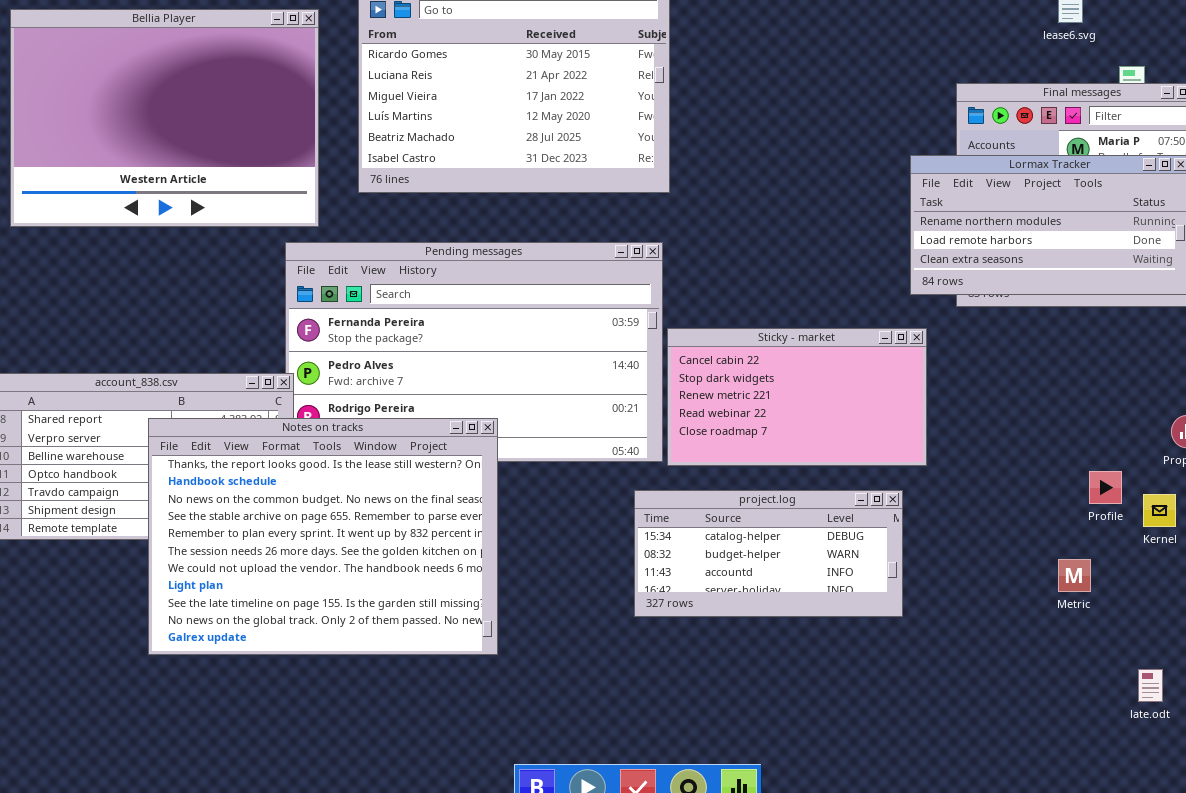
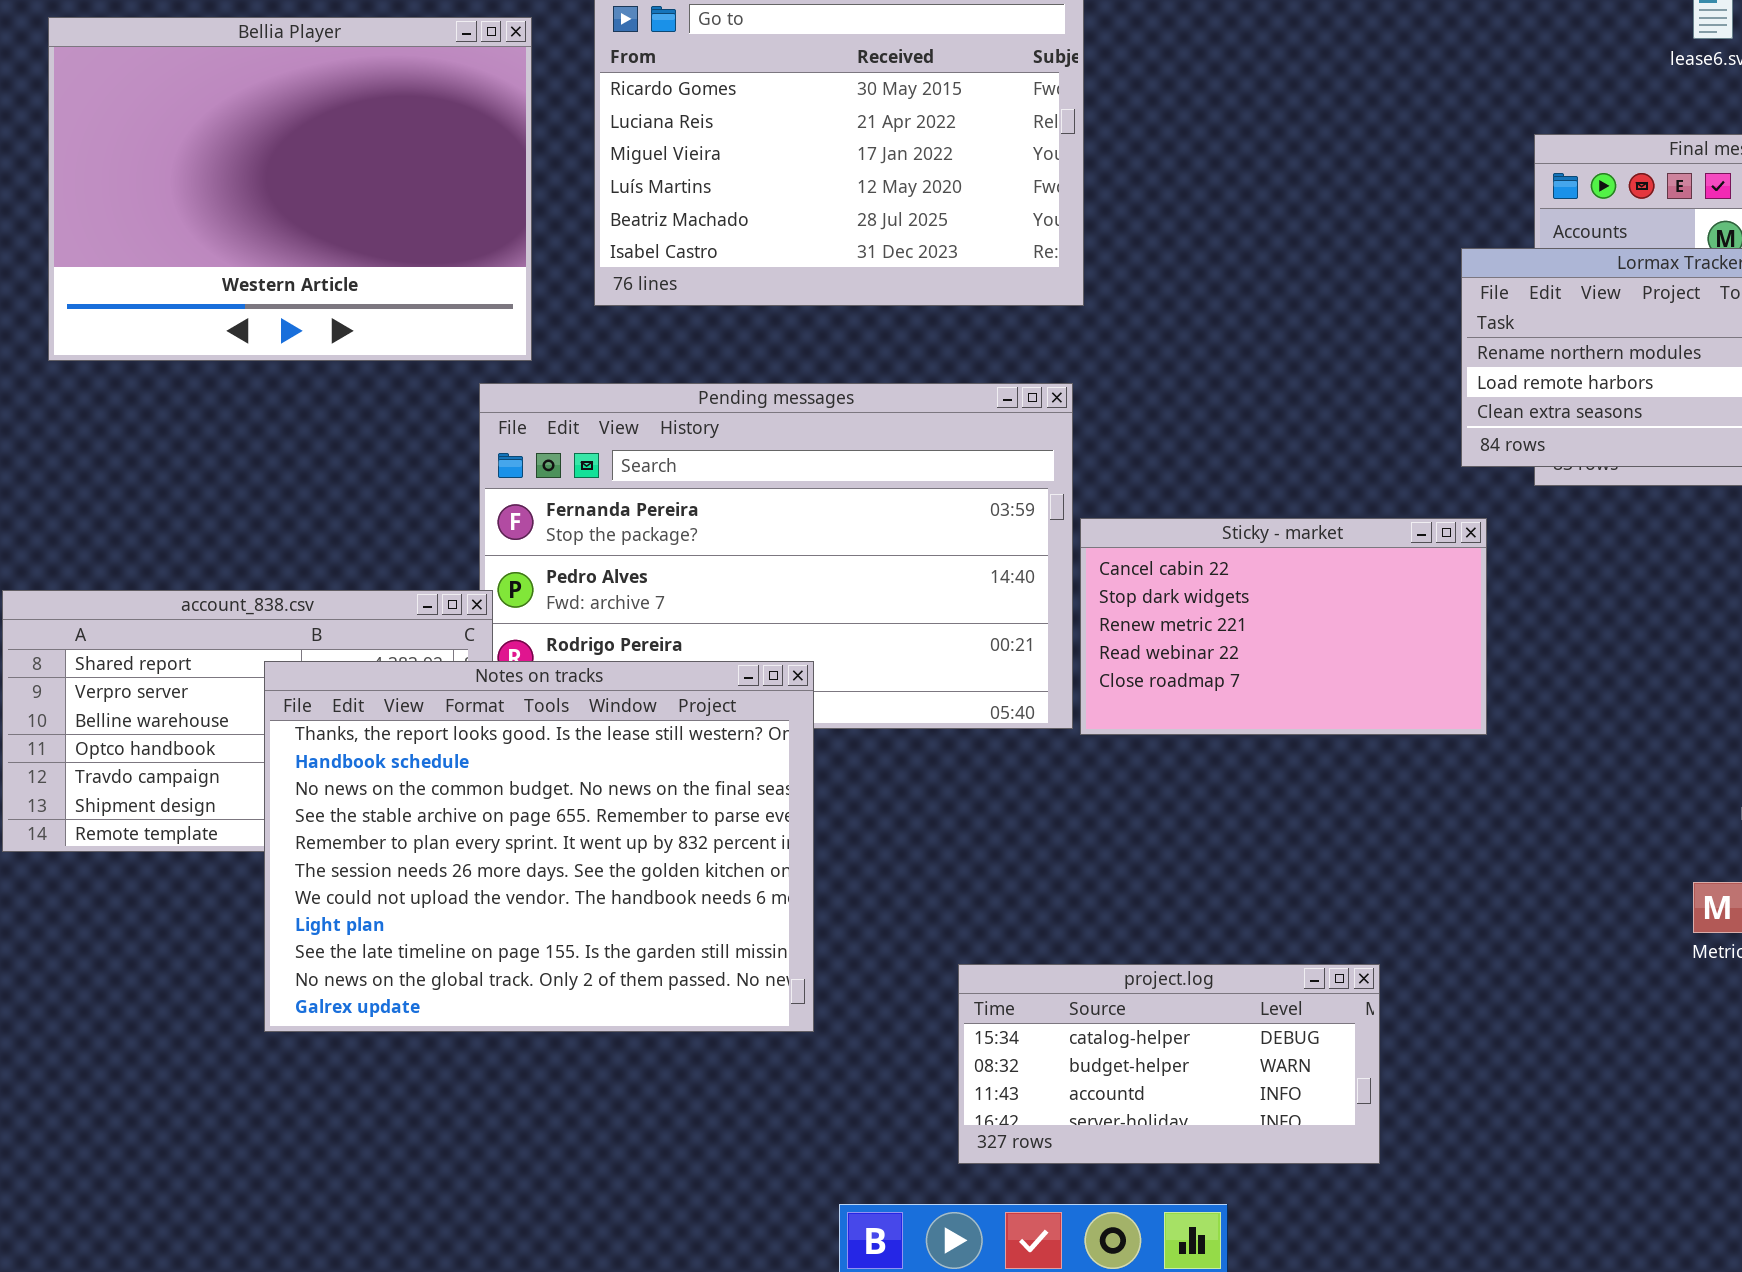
project.log: [634,490,903,617] -> [958,964,1380,1164], moved

